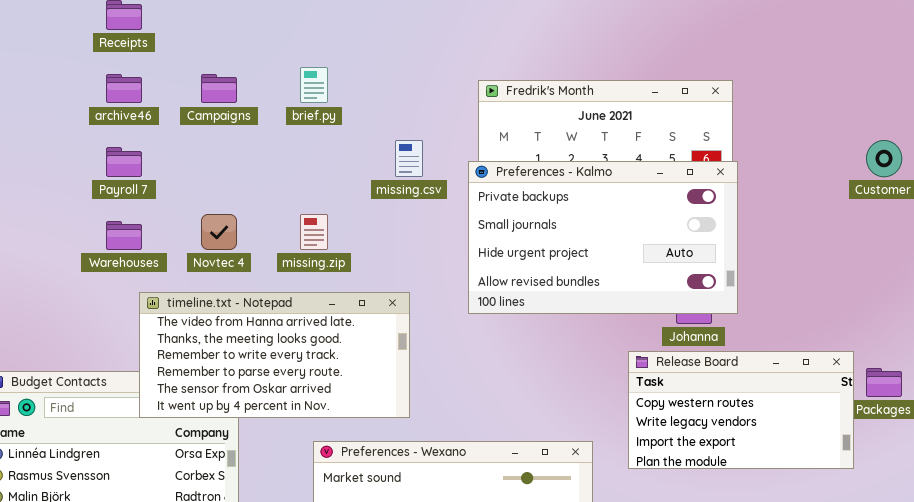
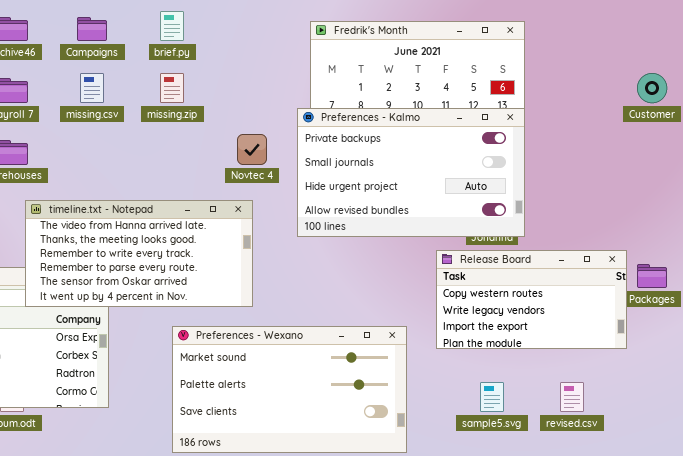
missing.csv: [395,140,423,177] -> [80,73,104,103], moved
Preferences - Kalmo: [468,161,738,314] -> [297,108,525,237], moved
Novtec 4: [201,214,237,250] -> [237,134,267,165], moved
missing.zip: [300,214,328,250] -> [160,73,184,103], moved

